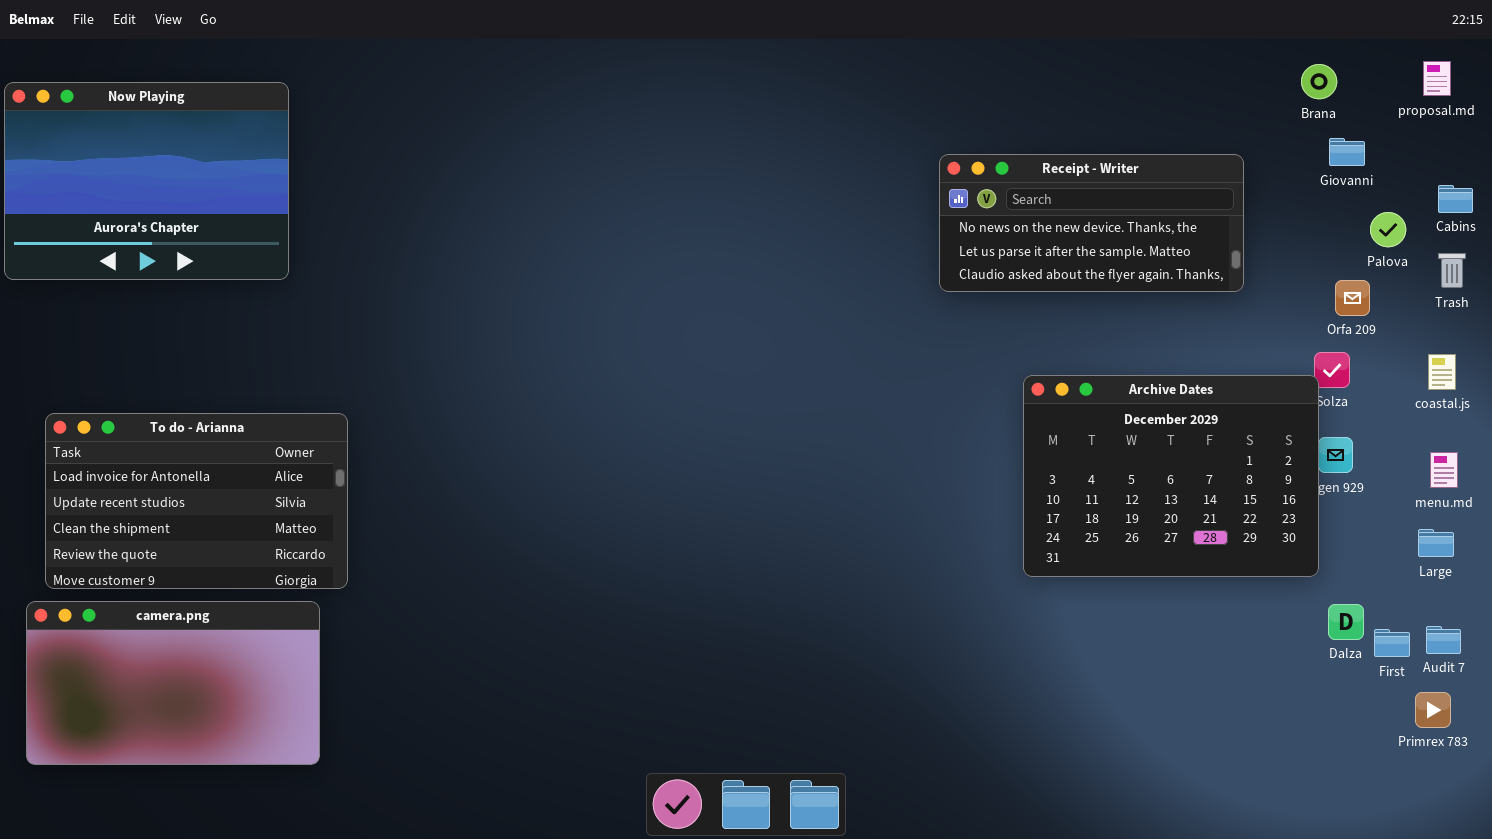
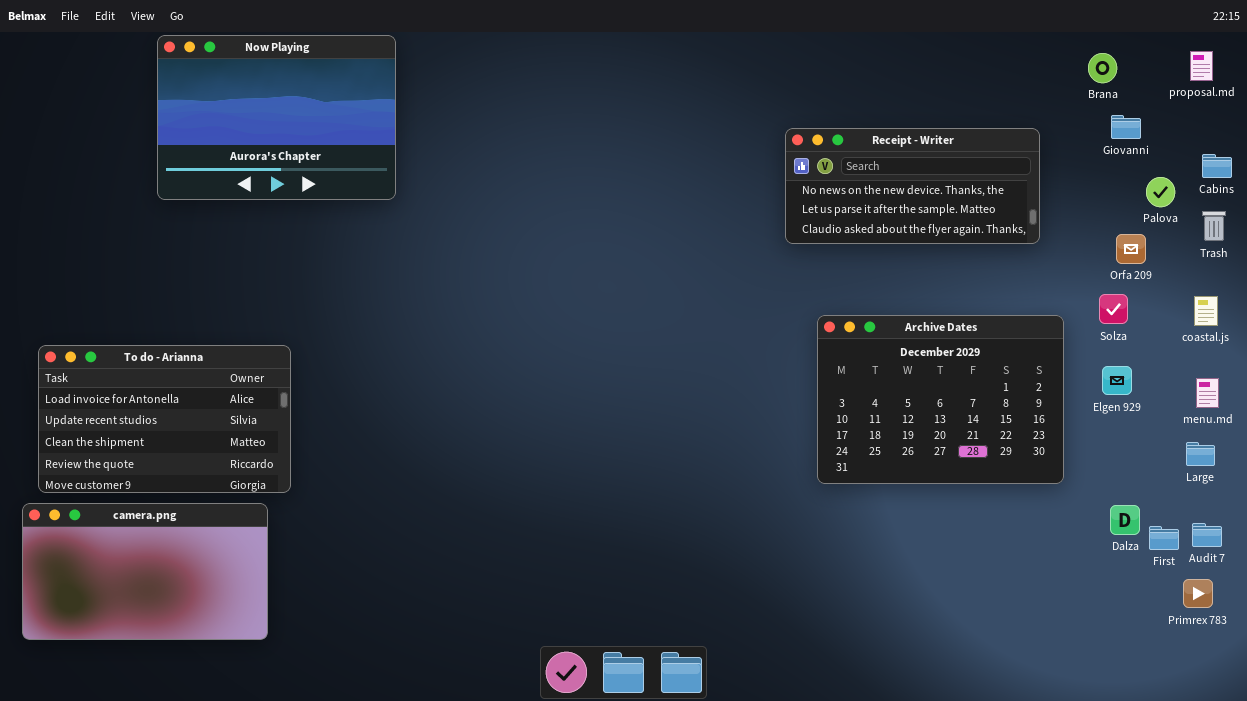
Now Playing: [4,82,289,280] -> [157,35,396,200], moved
Archive Dates: [1023,375,1319,577] -> [817,315,1064,484], moved

